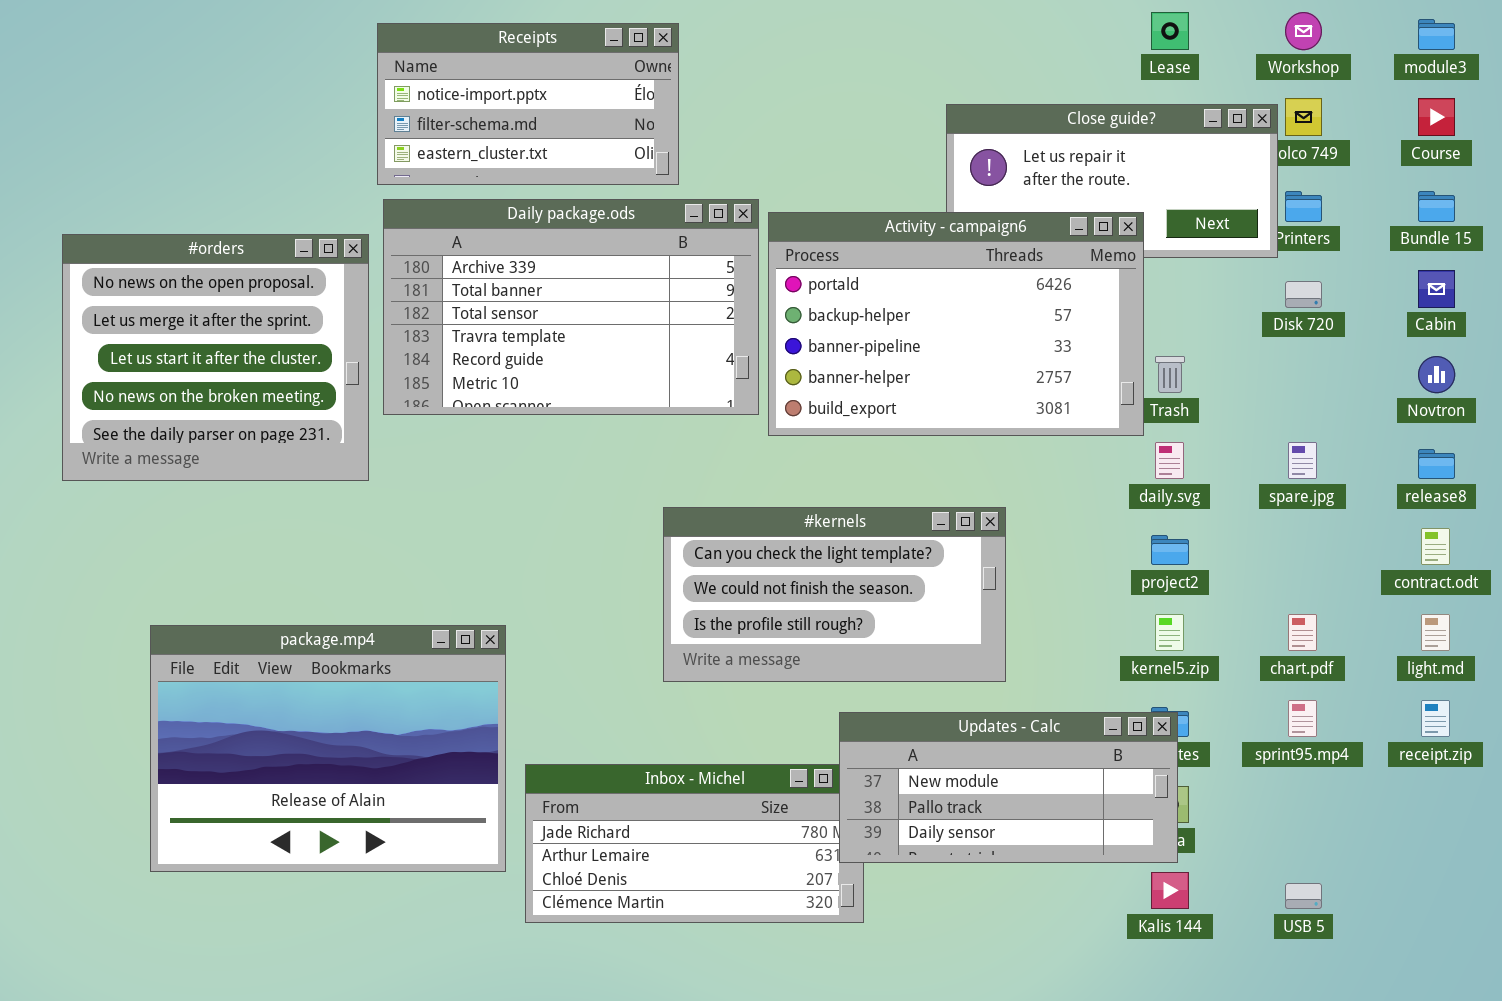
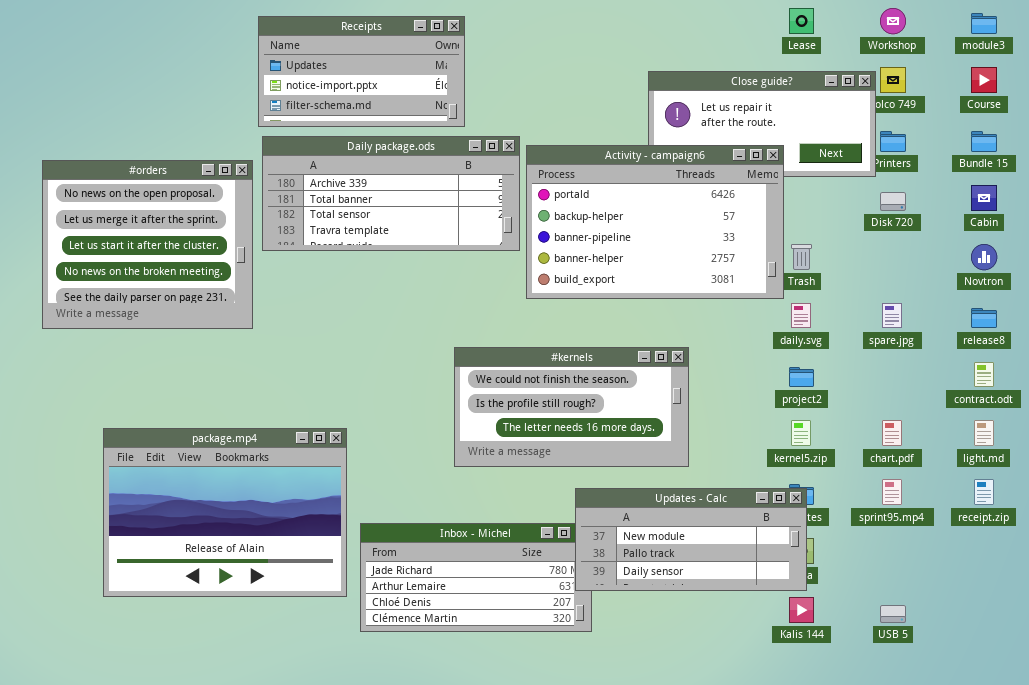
Receipts: [377,23,679,185] -> [258,16,465,127], scrolled up 1 row
Daily package.ods: [383,199,759,415] -> [262,136,520,251], resized
#kernels: [663,507,1006,682] -> [454,347,689,467], scrolled down 1 row

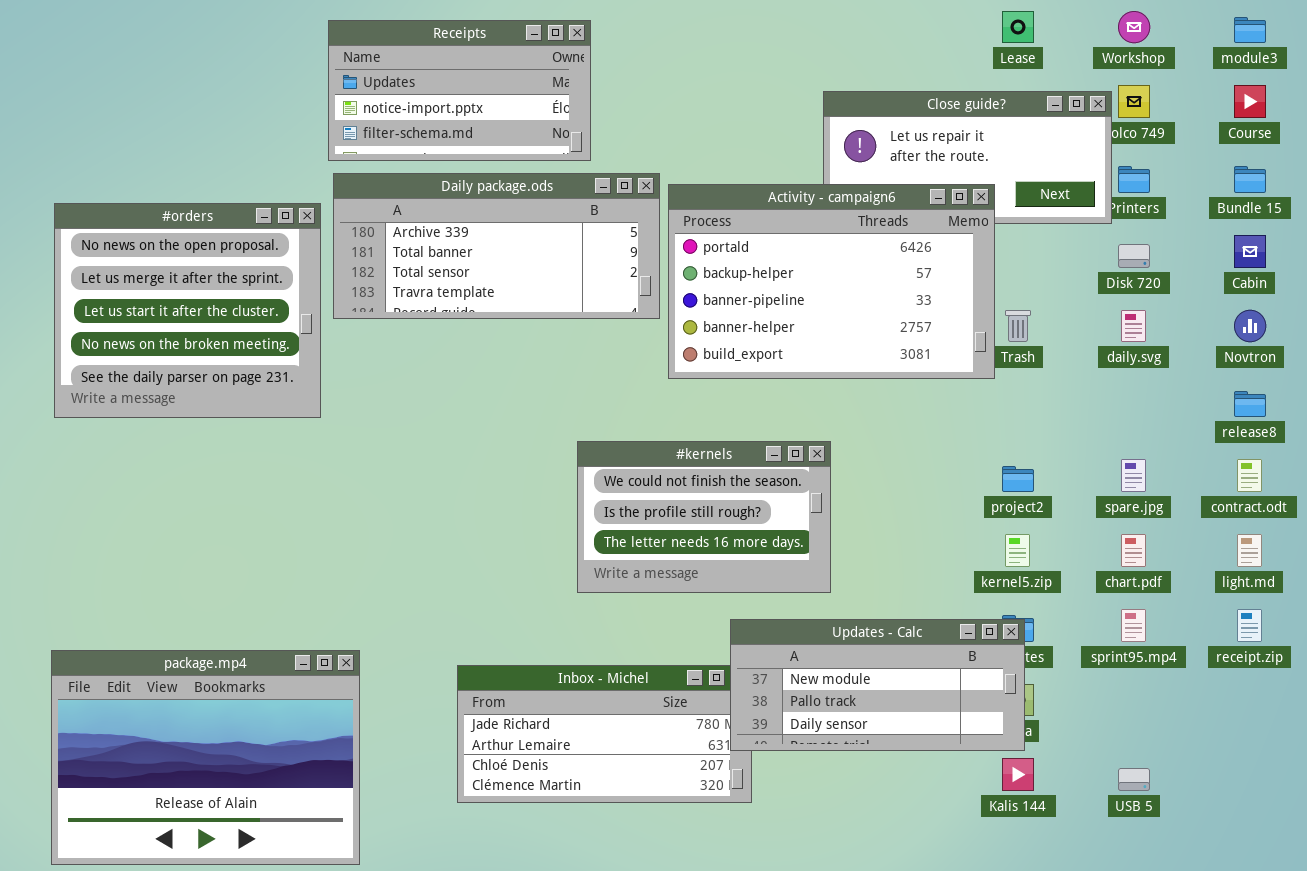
daily.svg: [791,303,811,328] -> [1121,310,1146,342], moved
spare.jpg: [882,303,902,328] -> [1121,459,1146,492], moved
#kernels: [454,347,689,467] -> [577,441,831,593], resized
package.mp4: [103,428,347,597] -> [51,650,360,865], moved

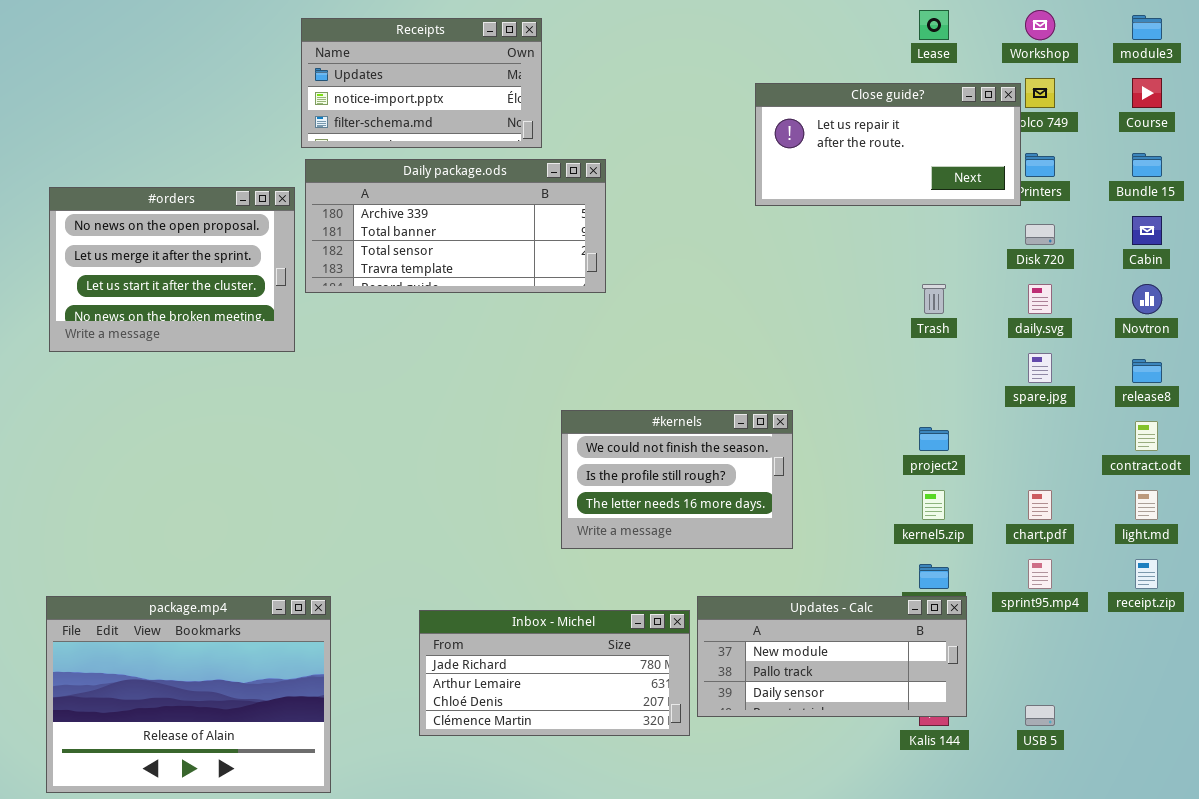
Activity - campaign6: [668,184,995,379] -> none, closed
#orders: [54,203,321,418] -> [49,187,295,352], resized
#kernels: [577,441,831,593] -> [561,410,793,549], moved
spare.jpg: [1121,459,1146,492] -> [1028,353,1052,383], moved
Updates - Calc: [730,619,1025,751] -> [697,596,967,717], moved

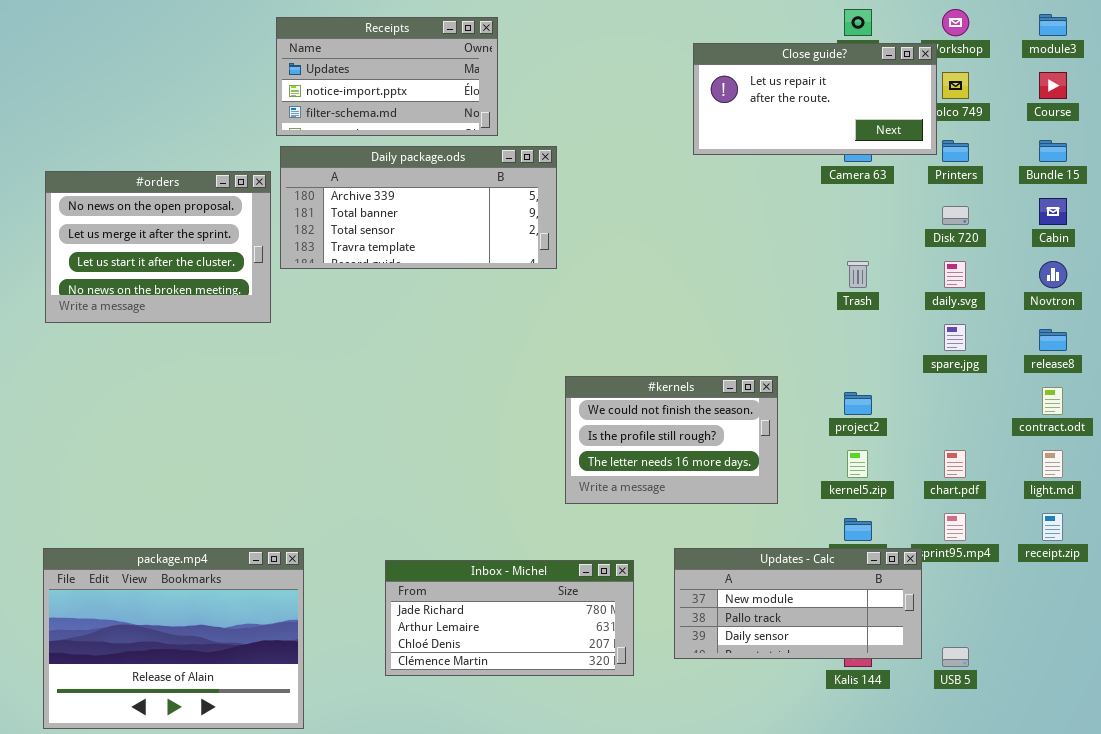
Close guide?: [755,83,1021,206] -> [693,43,937,155], moved
#kernels: [561,410,793,549] -> [565,376,778,504], moved
Updates - Calc: [697,596,967,717] -> [674,548,922,659], moved

